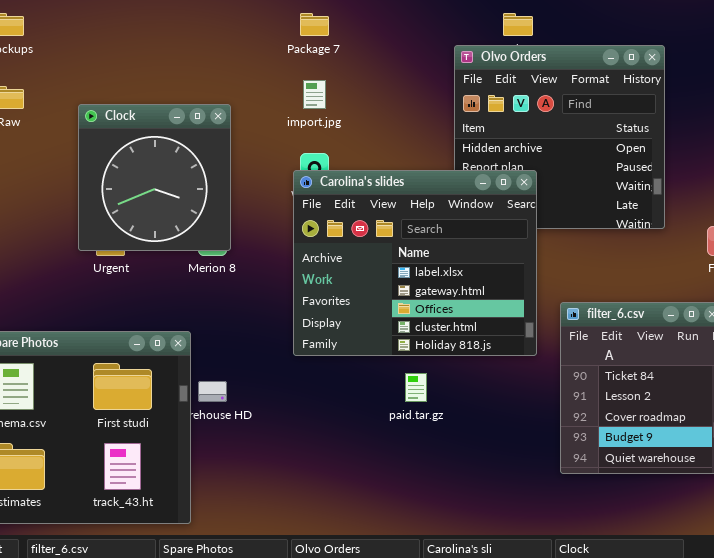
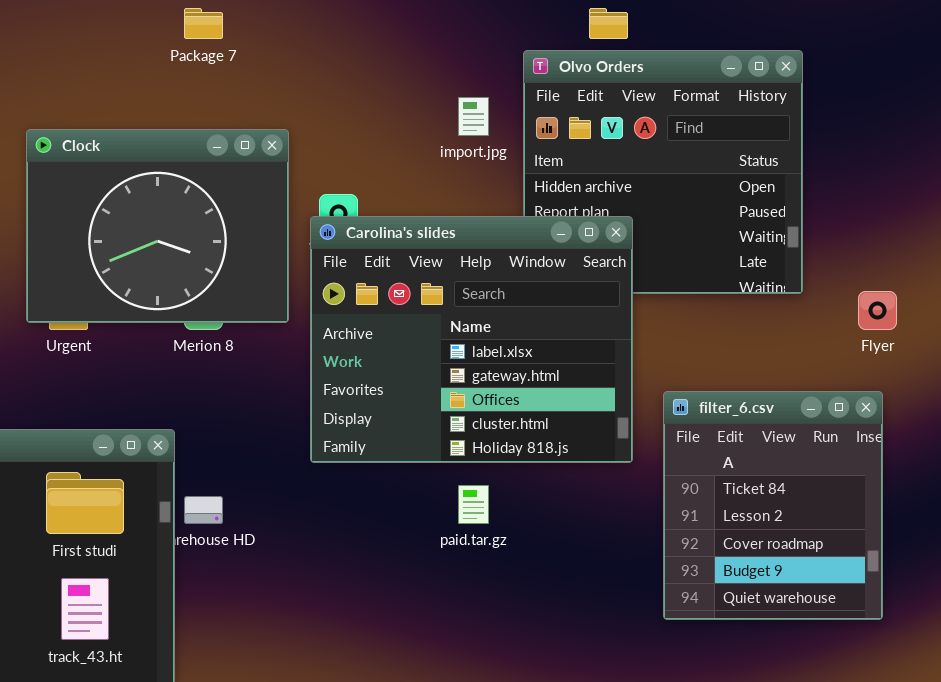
Package 7: [300,13,329,36] -> [184,8,223,39], moved
import.jpg: [303,80,326,109] -> [458,97,489,136], moved
Clock: [78,104,231,251] -> [26,129,289,323], resized

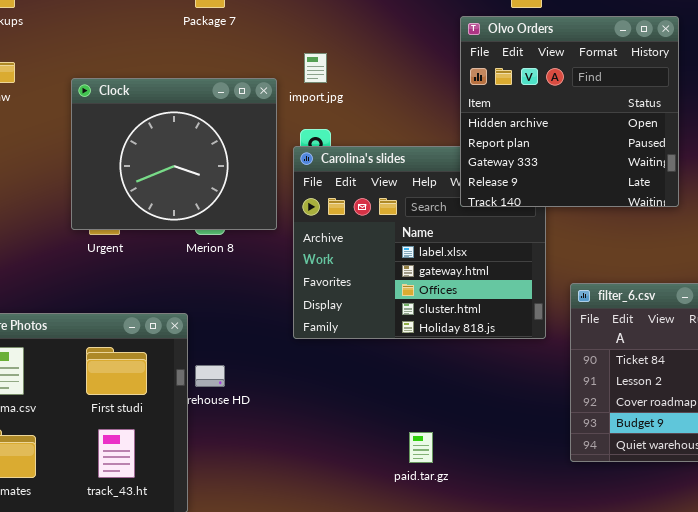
Olvo Orders: [523,50,803,294] -> [460,16,679,207], raised
import.jpg: [458,97,489,136] -> [304,53,327,83], moved
paid.tar.gz: [458,485,489,524] -> [409,432,433,463], moved

